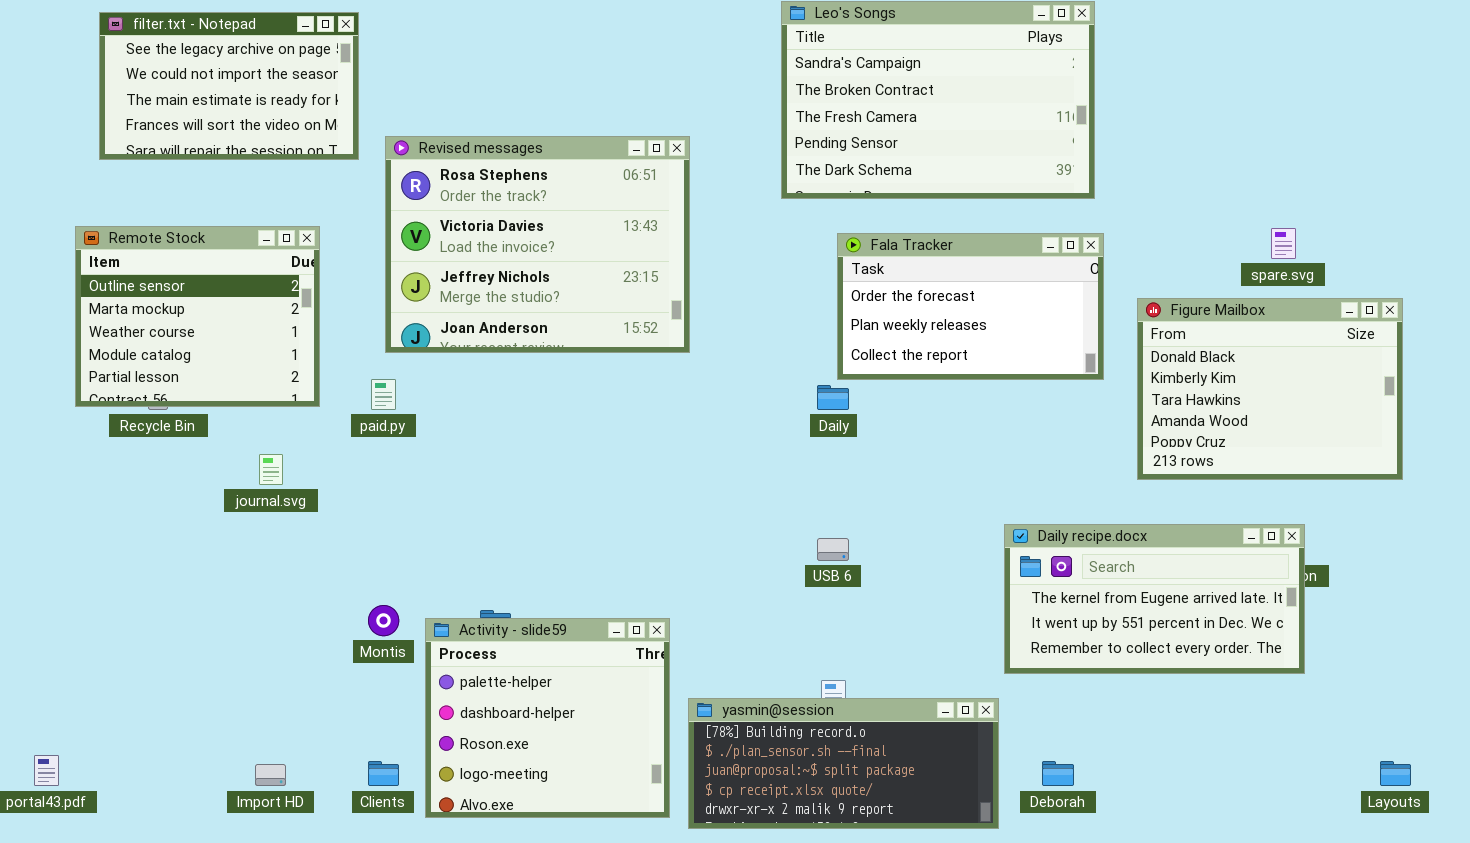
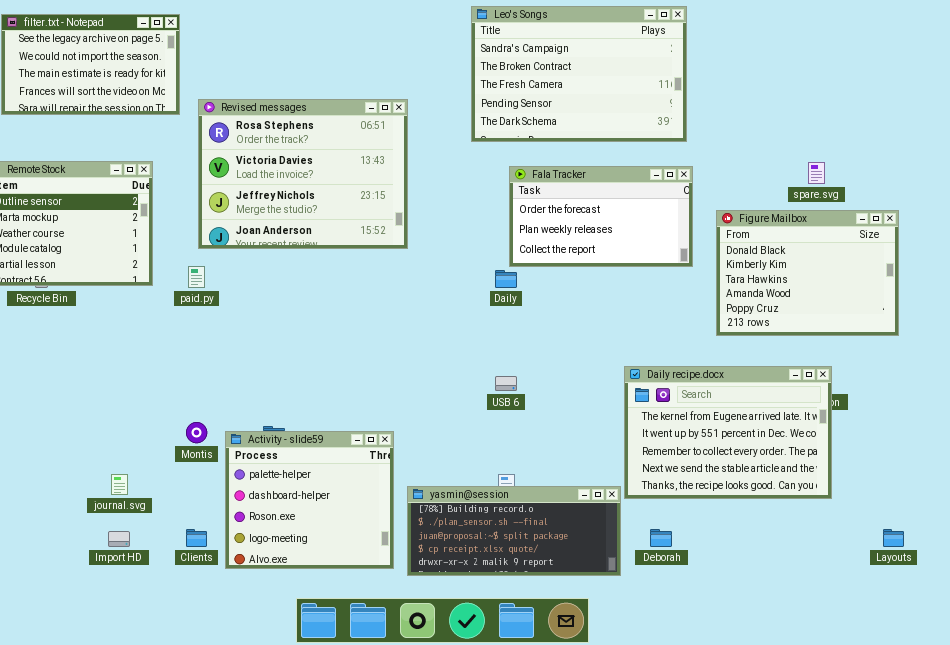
journal.svg: [259,454,283,485] -> [111,474,128,495], moved
Daily recipe.docx: [1004,524,1305,674] -> [624,366,832,499], resized

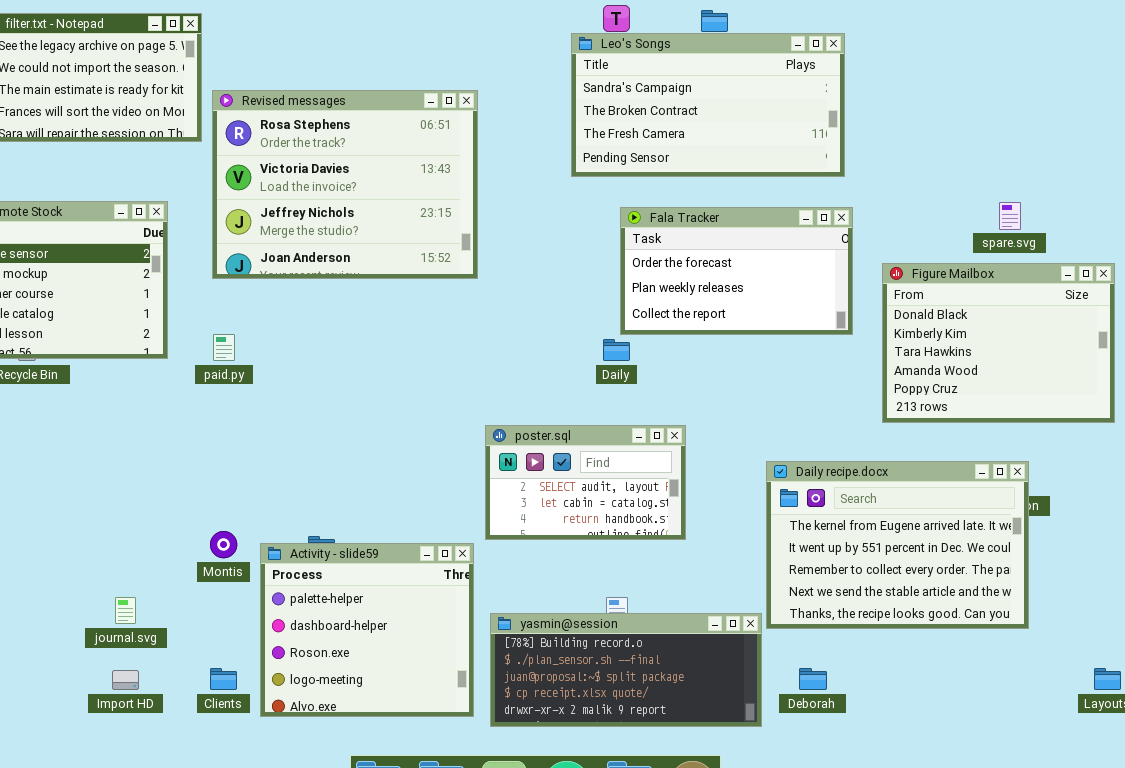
Leo's Songs: [471,6,687,142] -> [571,33,845,177], resized
Revised messages: [198,99,408,249] -> [212,90,478,279], moved
poster.sql: none -> [485,425,686,540], opened

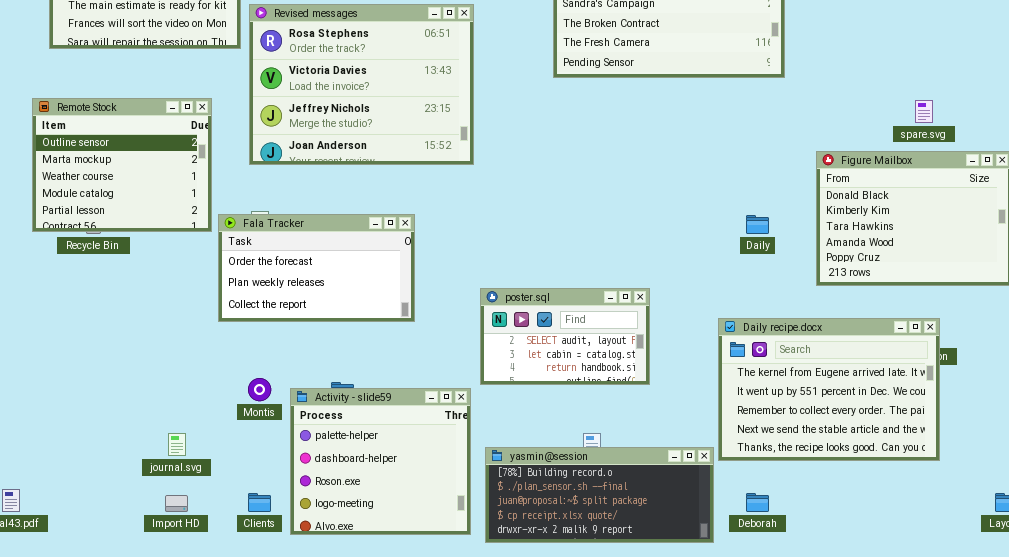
Fala Tracker: [620,207,853,335] -> [218,214,415,322], moved
Daily: [603,339,630,361] -> [746,215,769,234], moved

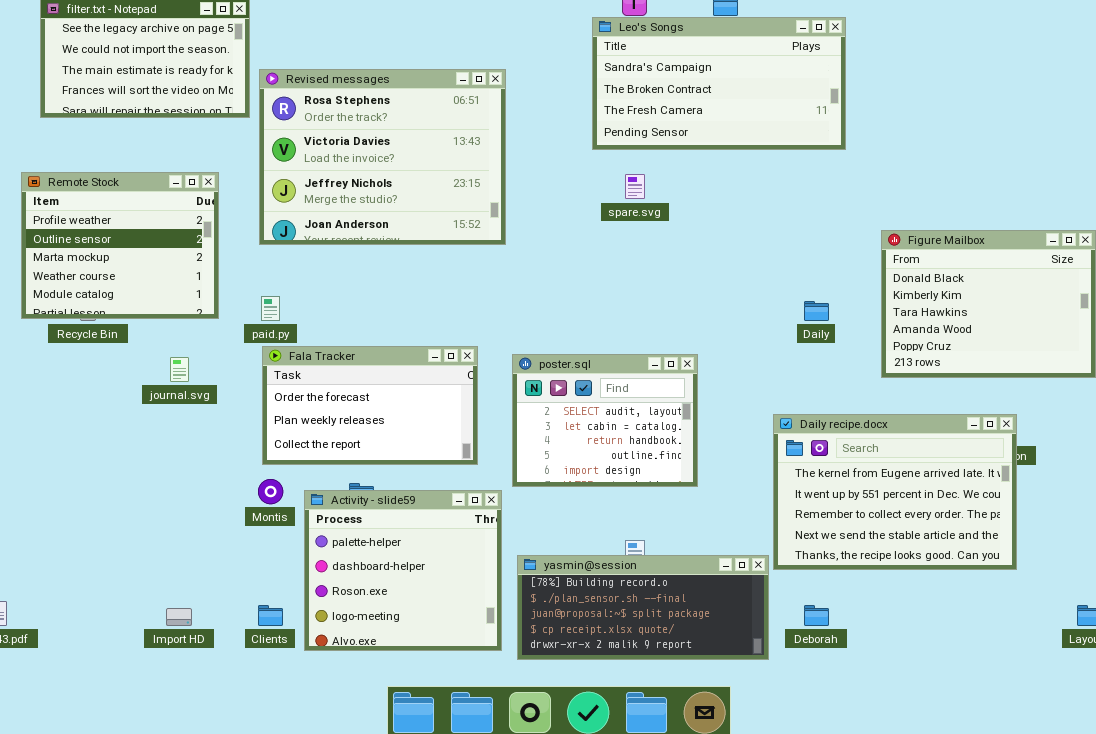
Remote Stock: [32,98,212,232] -> [21,172,219,319], scrolled up 1 row
spare.svg: [915,100,933,123] -> [625,174,645,199], moved
Fala Tracker: [218,214,415,322] -> [262,346,478,465], moved
poster.sql: [480,288,650,385] -> [512,354,698,487], resized
journal.svg: [168,433,186,456] -> [170,357,189,382], moved

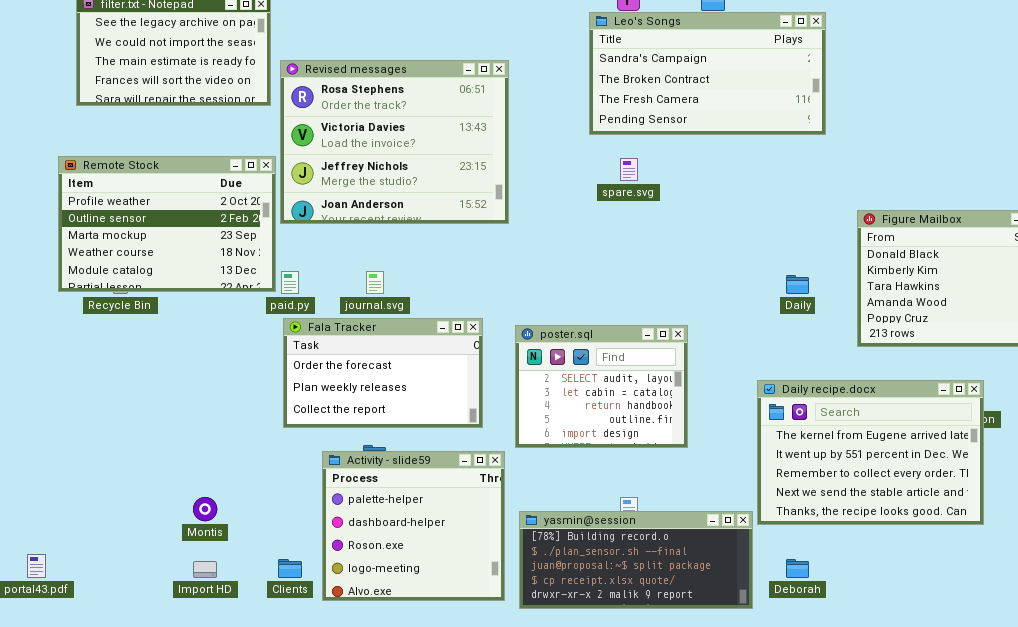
Remote Stock: [21,172,219,319] -> [58,156,276,292], resized
journal.svg: [170,357,189,382] -> [366,271,384,294], moved
Montis: [258,479,283,504] -> [193,497,217,521], moved

